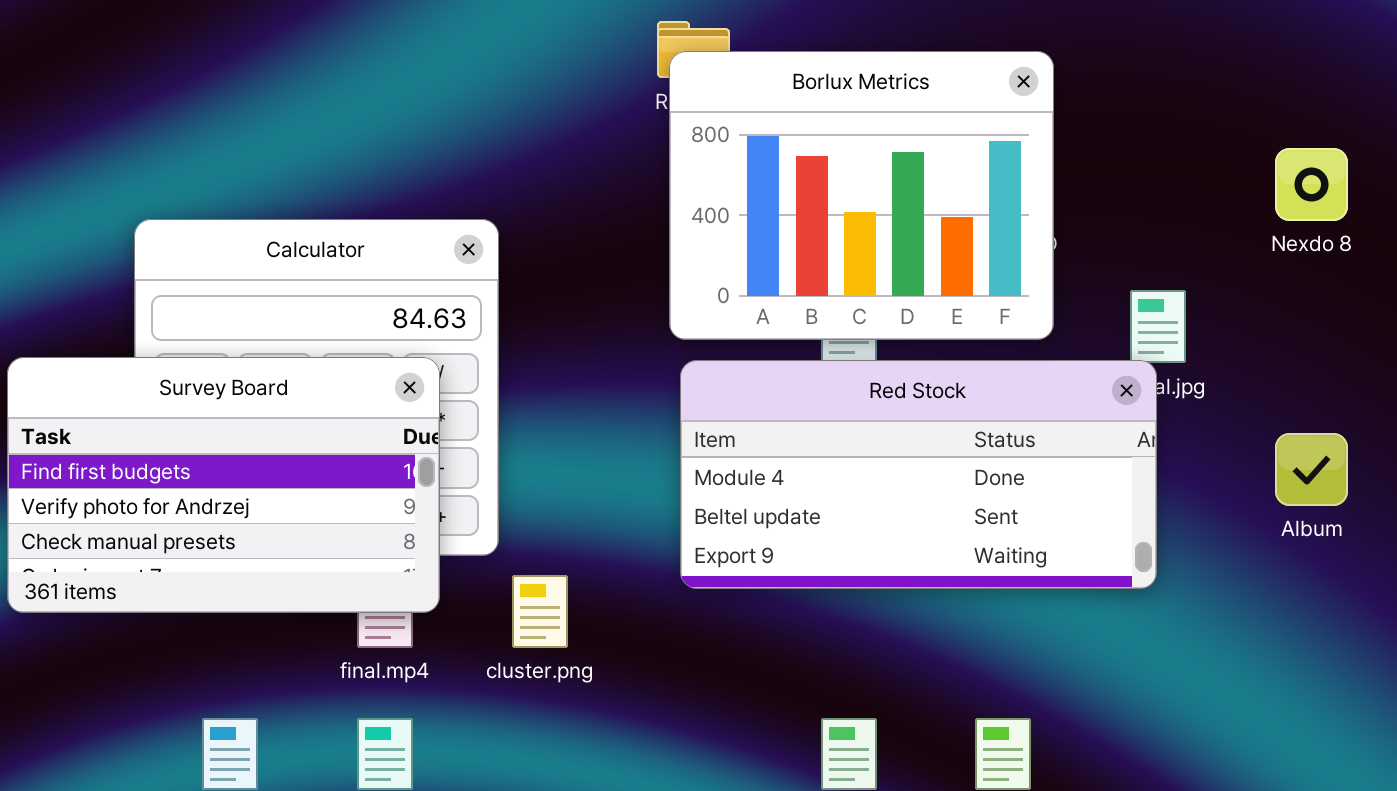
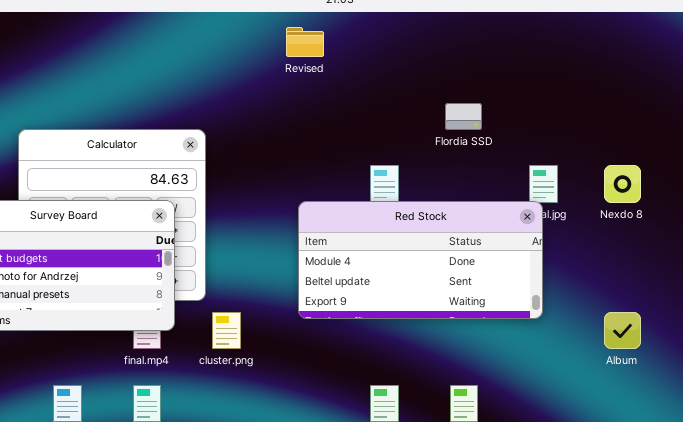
Borlux Metrics: [669,51,1054,340] -> none, closed
Nexdo 8: [1275,148,1348,221] -> [604,165,641,203], moved
Album: [1275,433,1348,506] -> [604,312,641,349], moved

